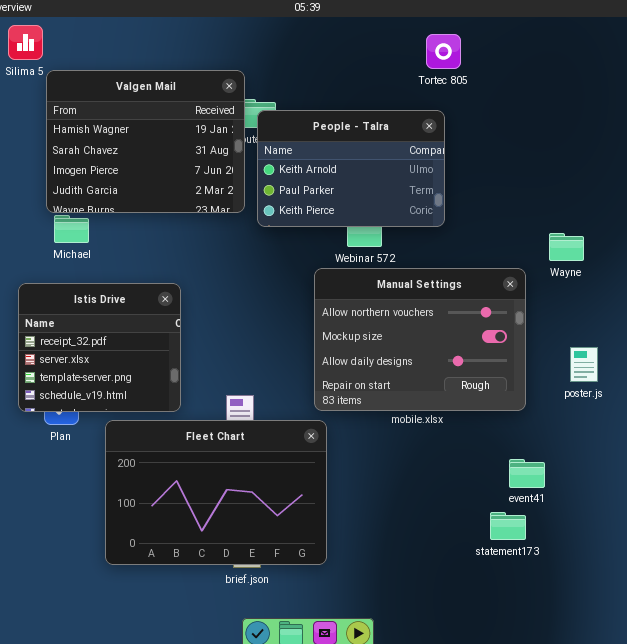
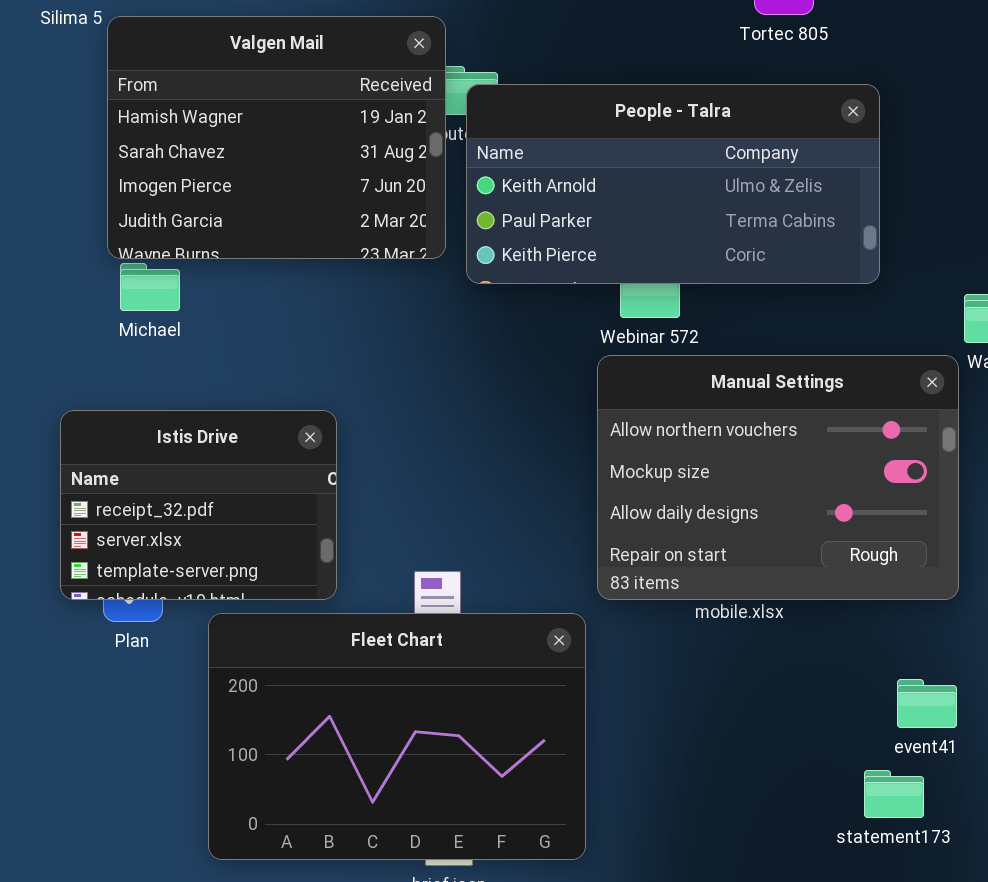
People - Talra: [257,110,445,227] -> [466,84,880,284], resized
Manual Settings: [314,268,526,411] -> [597,355,959,600], moved
Istis Drive: [18,283,181,412] -> [60,410,337,600], resized

